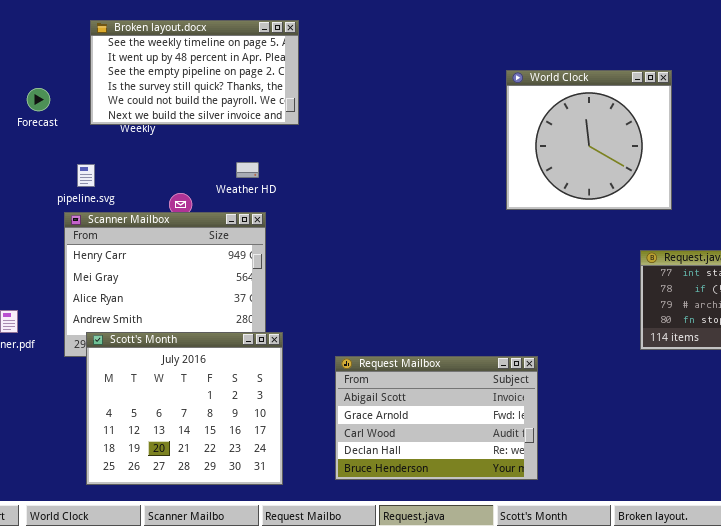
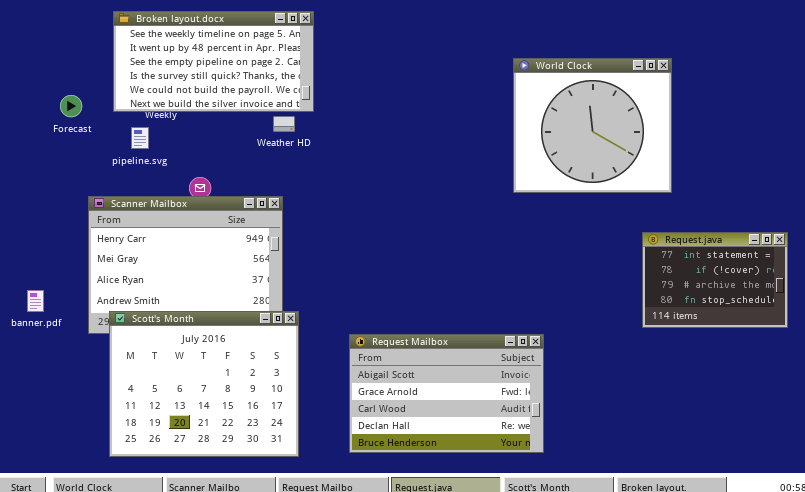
Forecast: [27,88,50,111] -> [60,95,82,117], moved
Weather HD: [236,162,259,178] -> [273,116,295,132], moved
pipeline.svg: [77,164,95,187] -> [131,127,149,149], moved

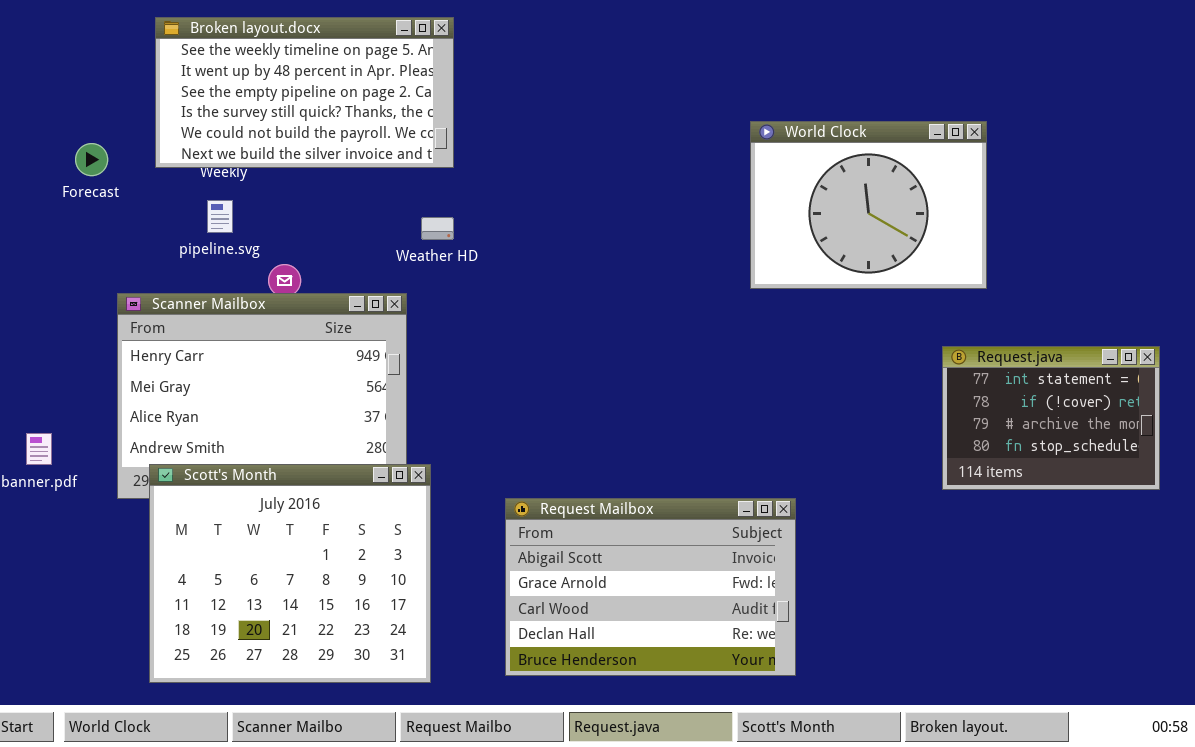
World Clock: [513,58,672,193] -> [750,121,987,289], resized
Weather HD: [273,116,295,132] -> [421,217,454,240], moved
pipeline.svg: [131,127,149,149] -> [207,200,233,233], moved

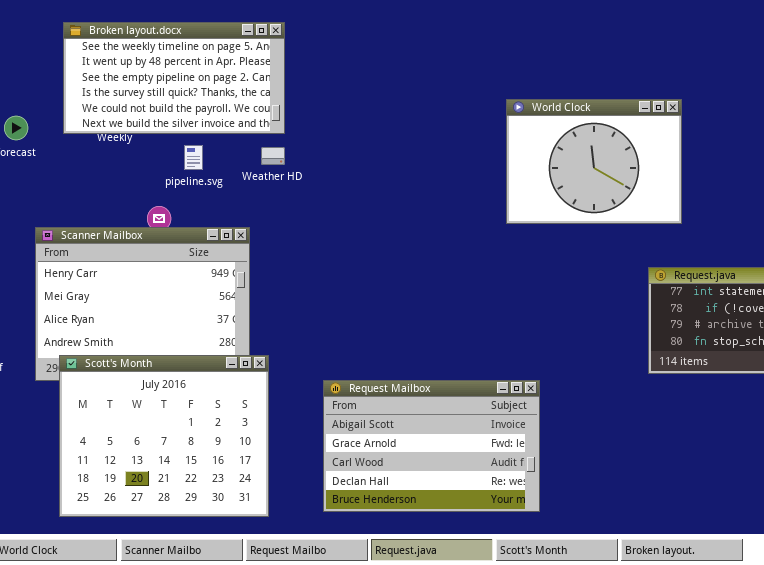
pipeline.svg: [207,200,233,233] -> [184,145,203,170], moved
Weather HD: [421,217,454,240] -> [261,147,285,165], moved

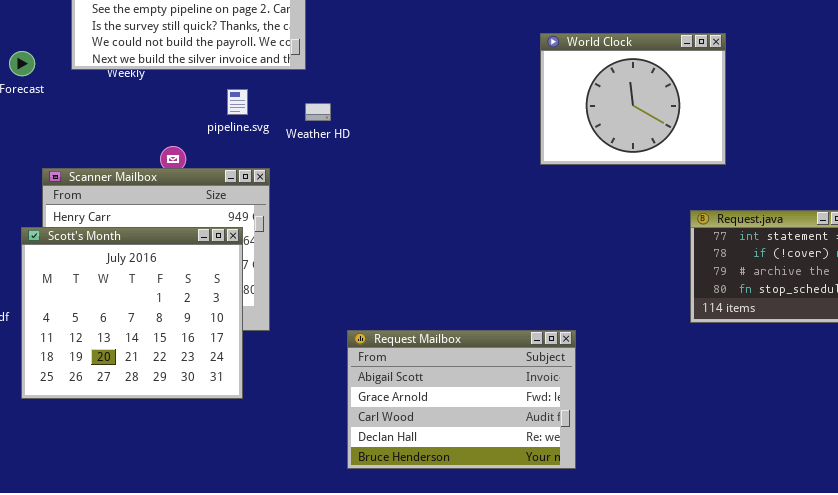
pipeline.svg: [184,145,203,170] -> [227,89,248,115], moved
Weather HD: [261,147,285,165] -> [305,103,331,121], moved
Scott's Month: [59,355,269,517] -> [21,227,243,399], moved

